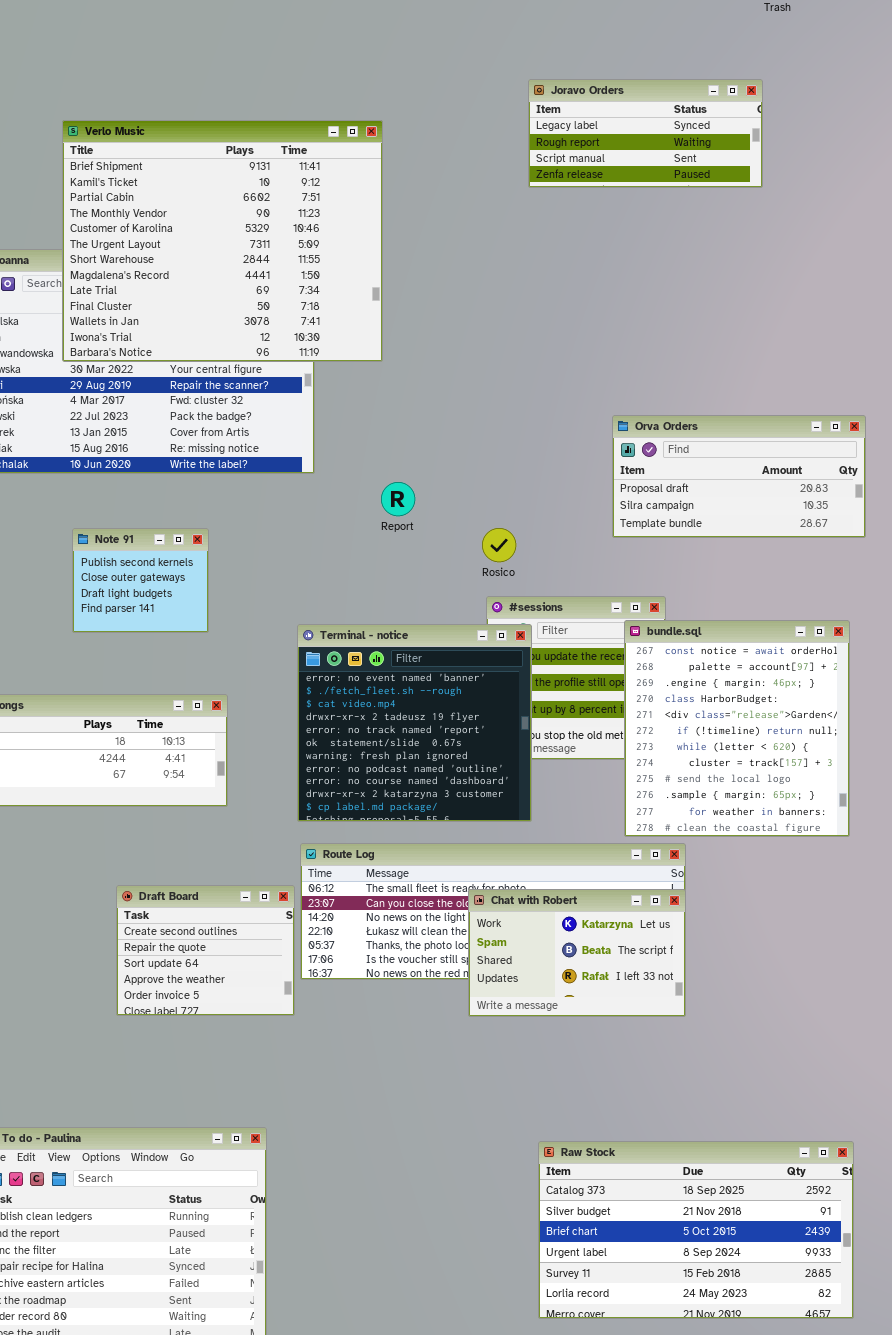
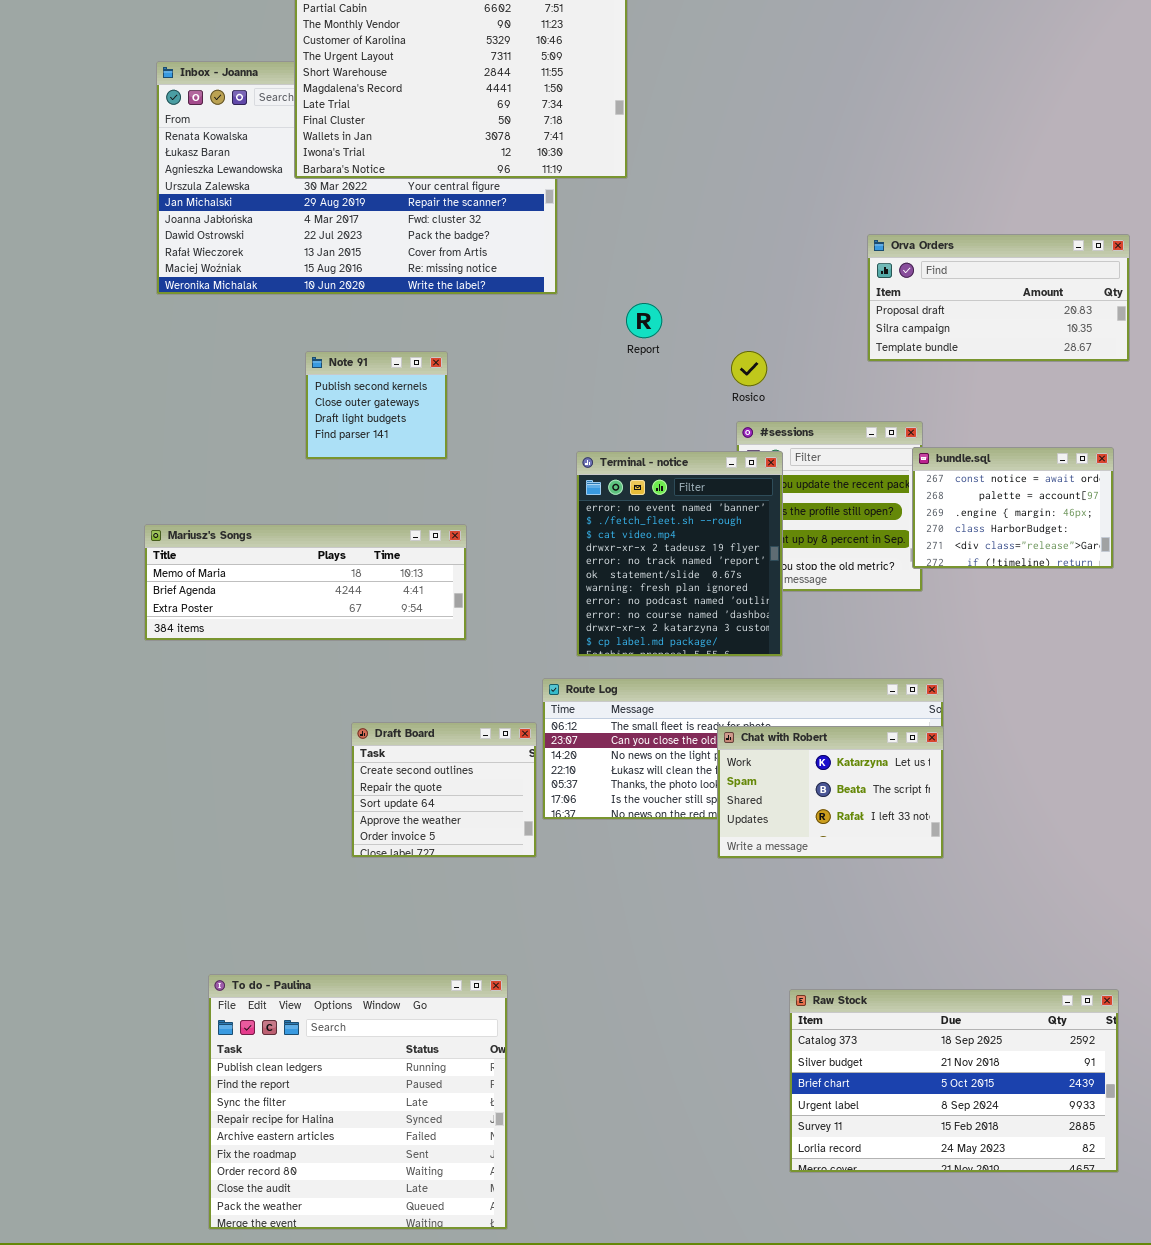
bundle.sql: [624,620,850,837] -> [912,447,1114,569], resized
Terminal - notice: [297,624,532,822] -> [576,451,783,657], resized

